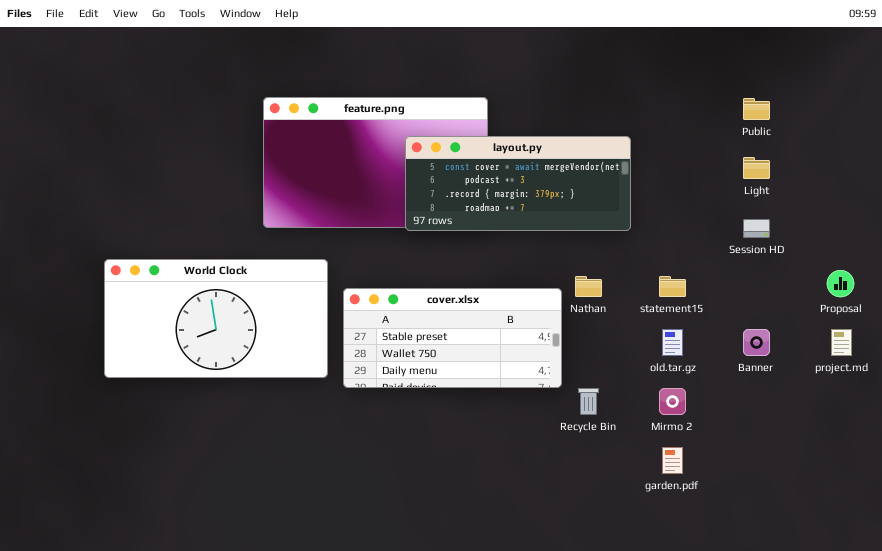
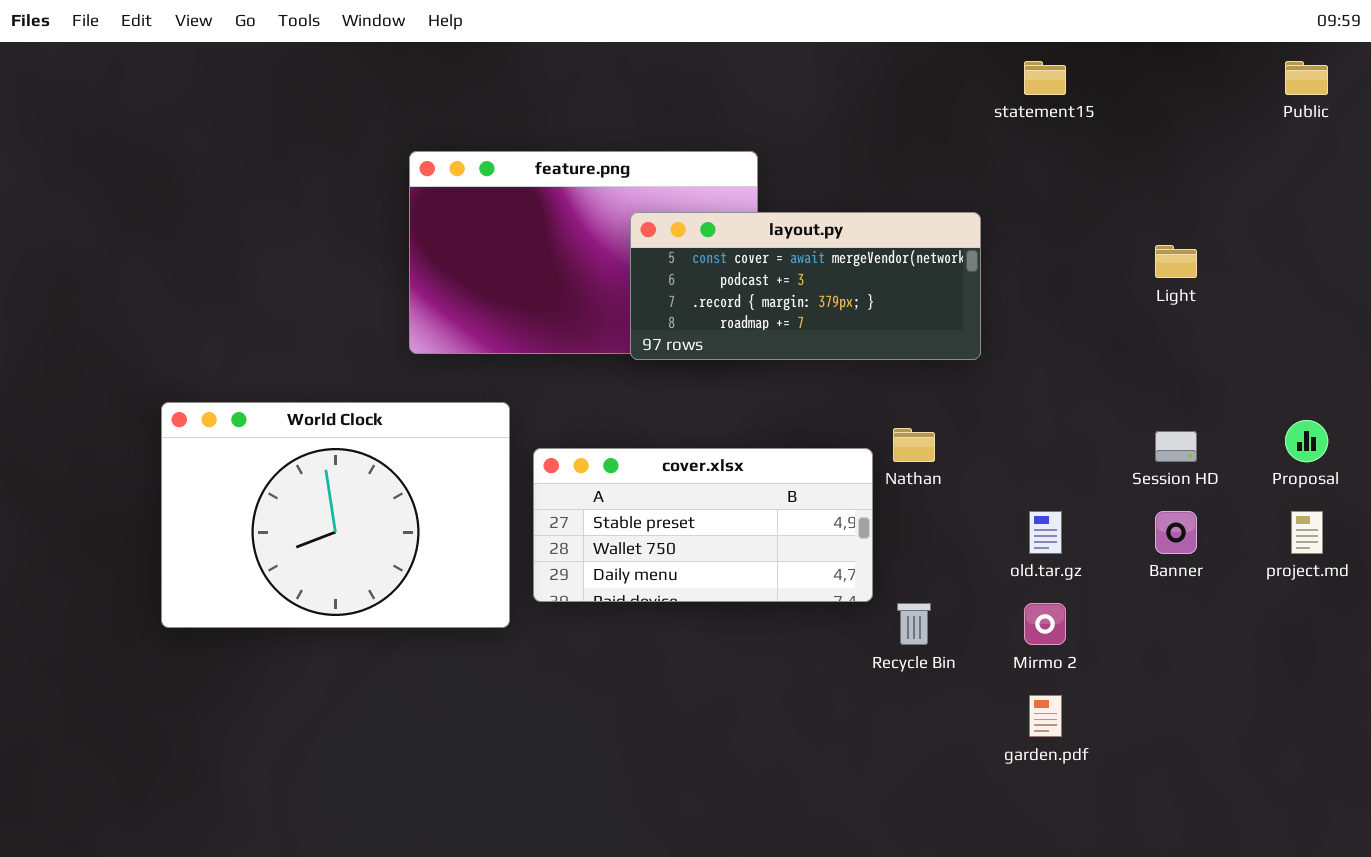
Public: [743,98,770,120] -> [1285,61,1328,95], moved
Session HD: [743,219,770,238] -> [1155,431,1197,462], moved
World Clock: [104,259,328,378] -> [161,402,510,628], resized
statement15: [659,276,686,297] -> [1024,61,1066,95], moved

